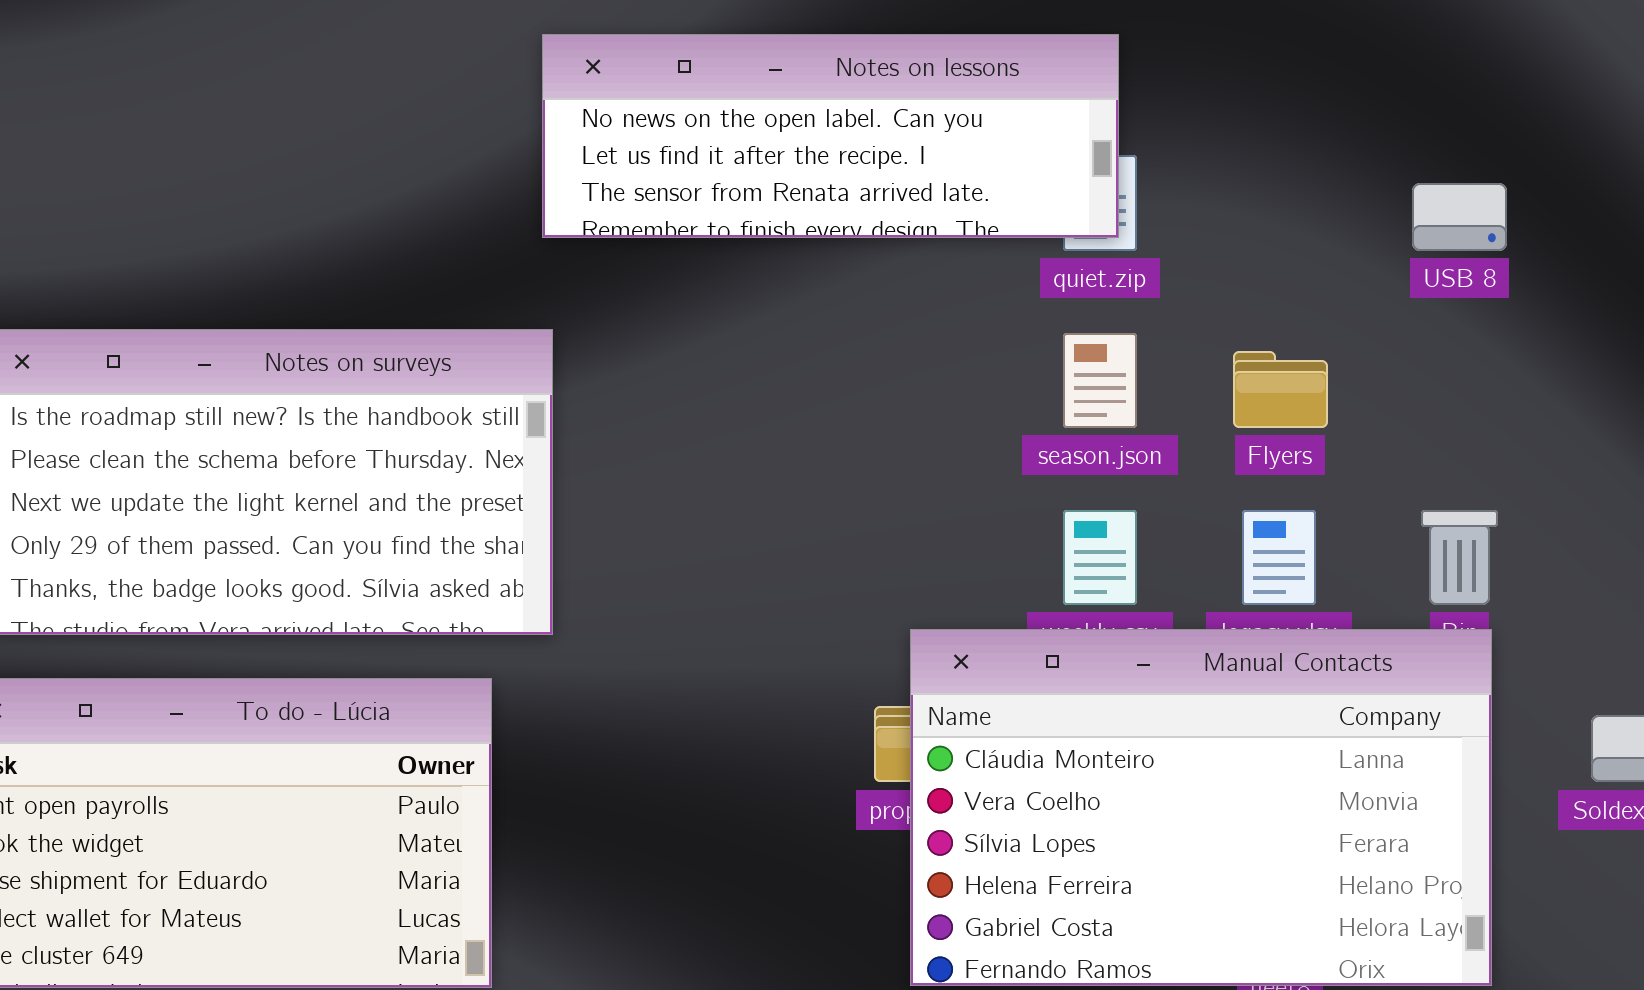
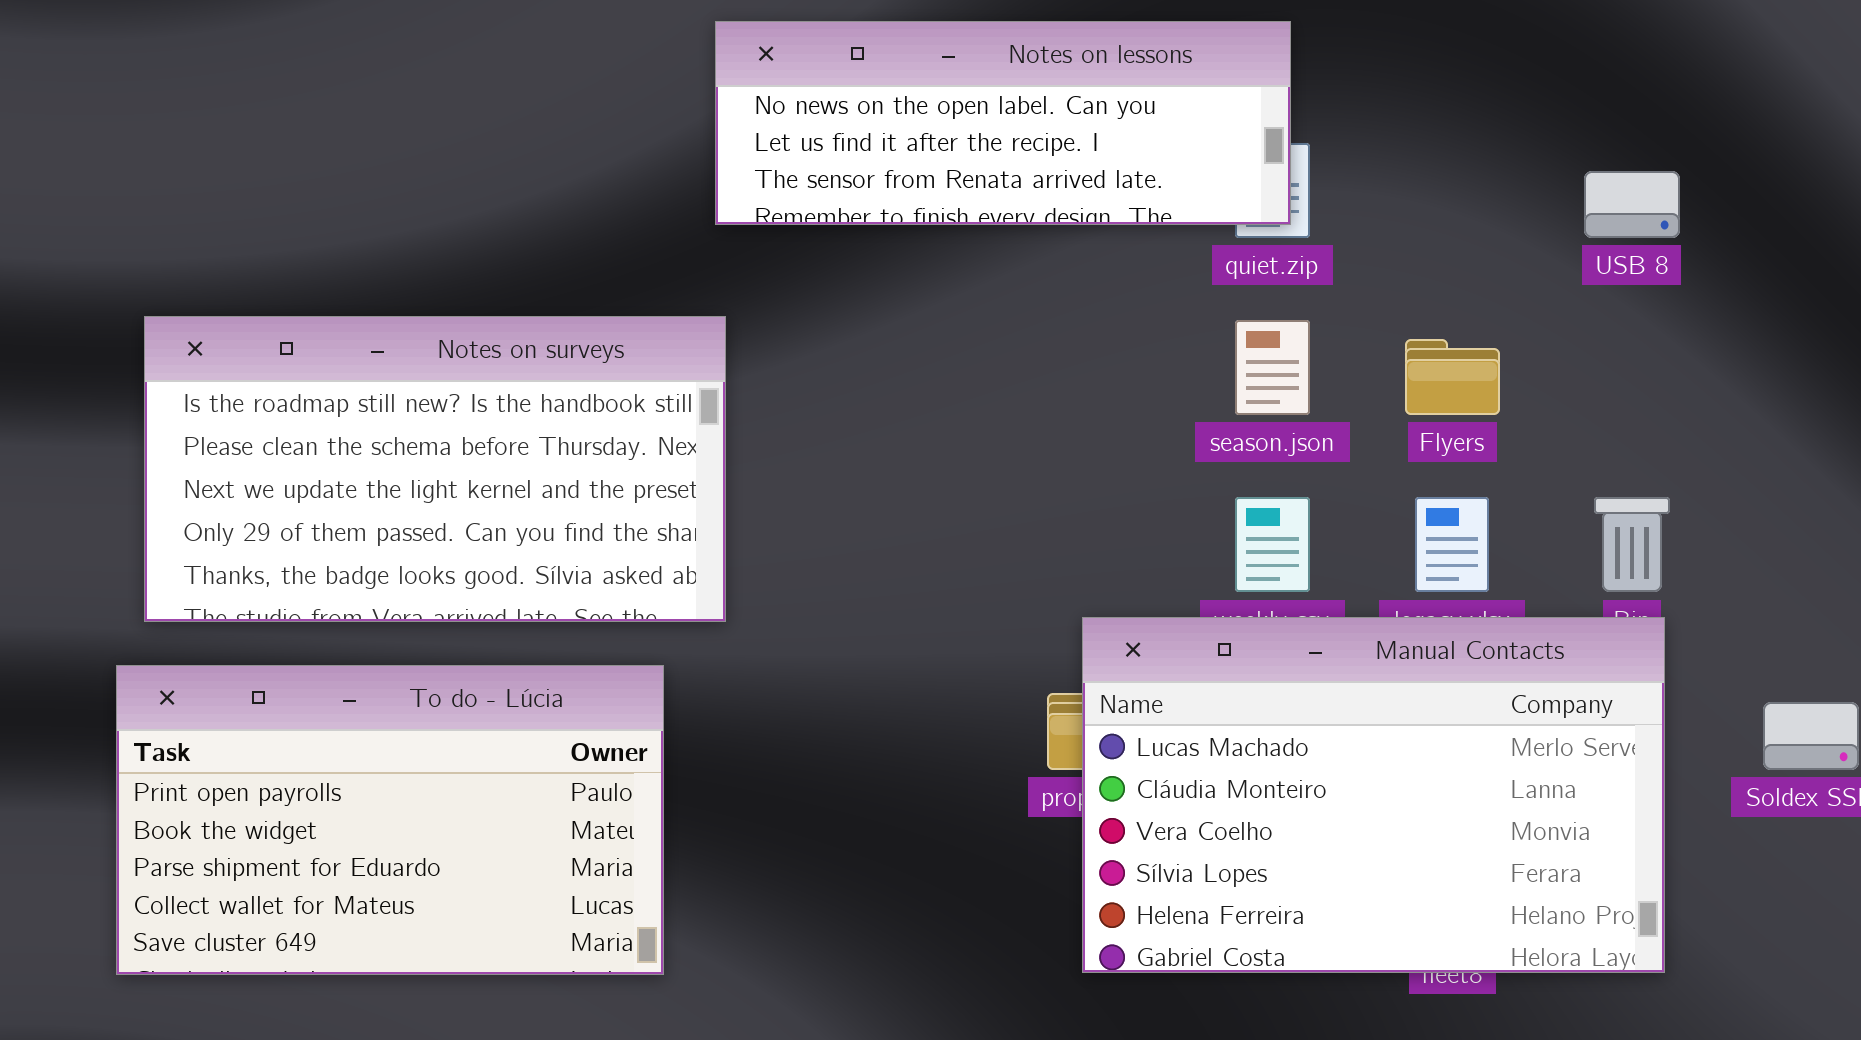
Manual Contacts: [910,629,1492,986] -> [1082,617,1665,973], scrolled up 1 row

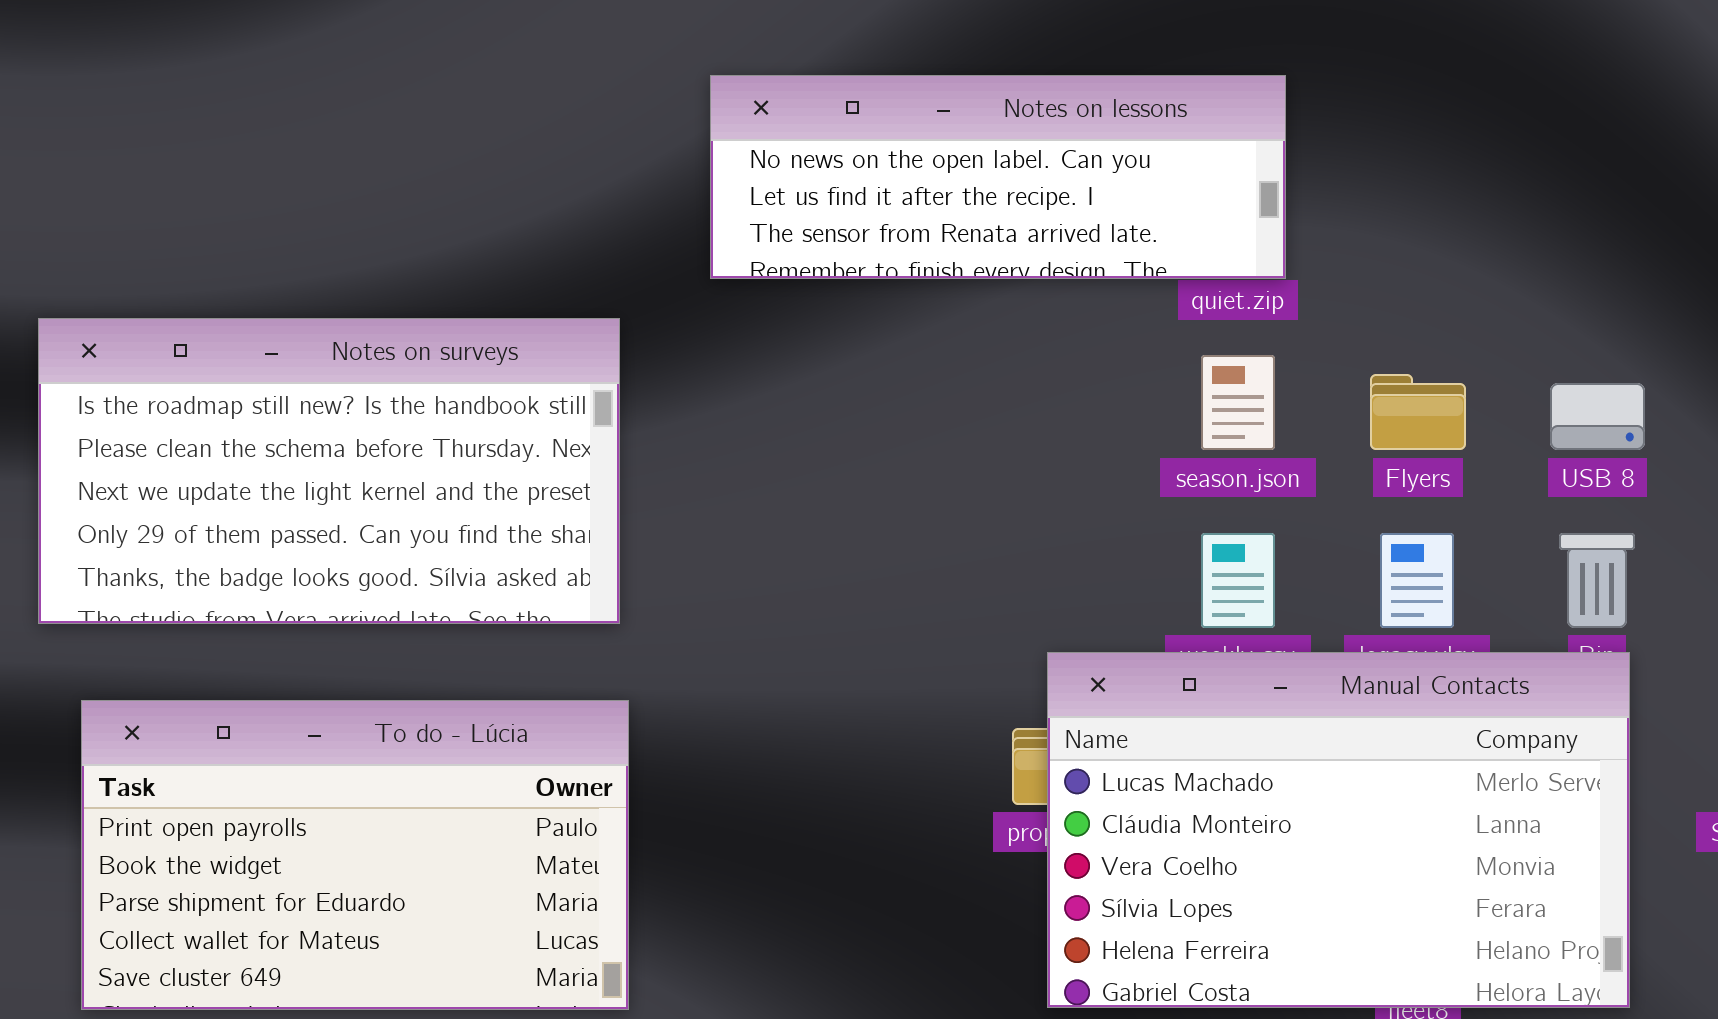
Notes on lessons: [715,21,1291,225] -> [710,75,1286,279], moved
USB 8: [1584,171,1680,238] -> [1550,383,1645,450], moved
Notes on surveys: [144,316,726,622] -> [38,318,620,624], moved

